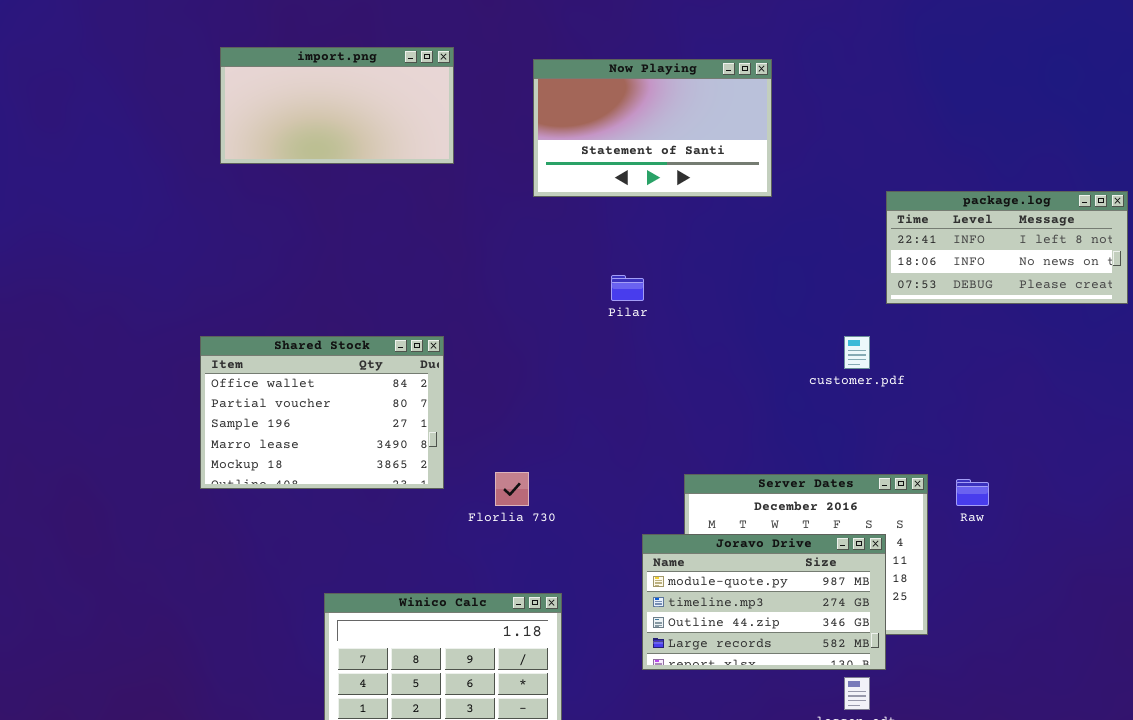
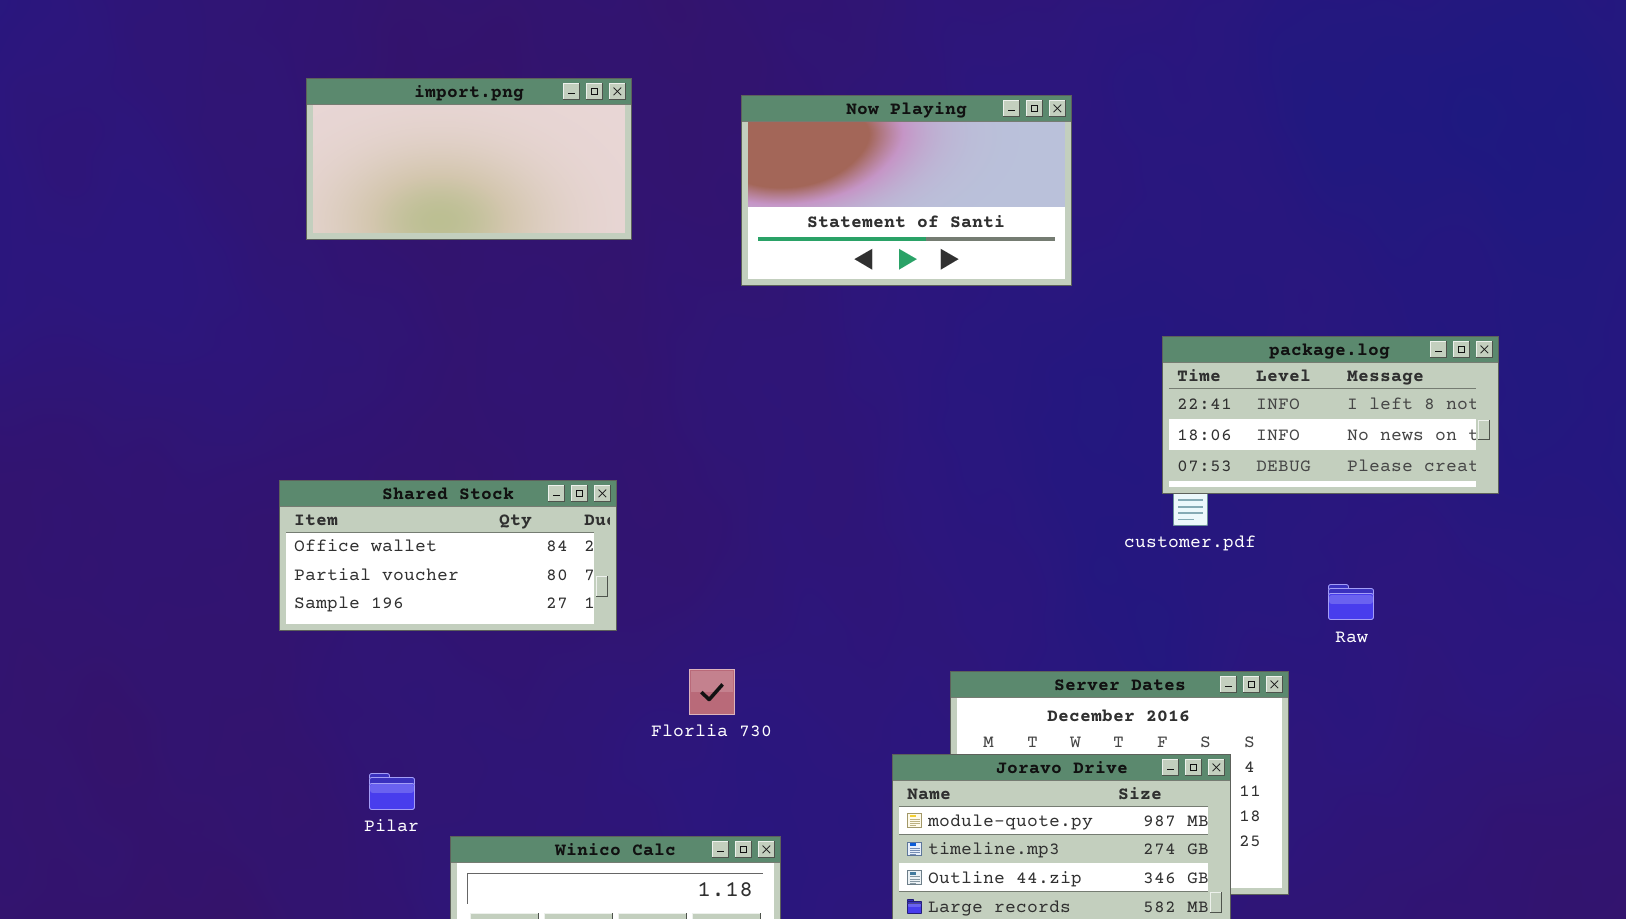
package.log: [886,191,1128,304] -> [1162,336,1499,494], moved
Pilar: [611,275,644,301] -> [369,773,415,810], moved
Shared Stock: [200,336,444,489] -> [279,480,617,631], resized
Raw: [956,479,989,506] -> [1328,584,1374,620], moved

